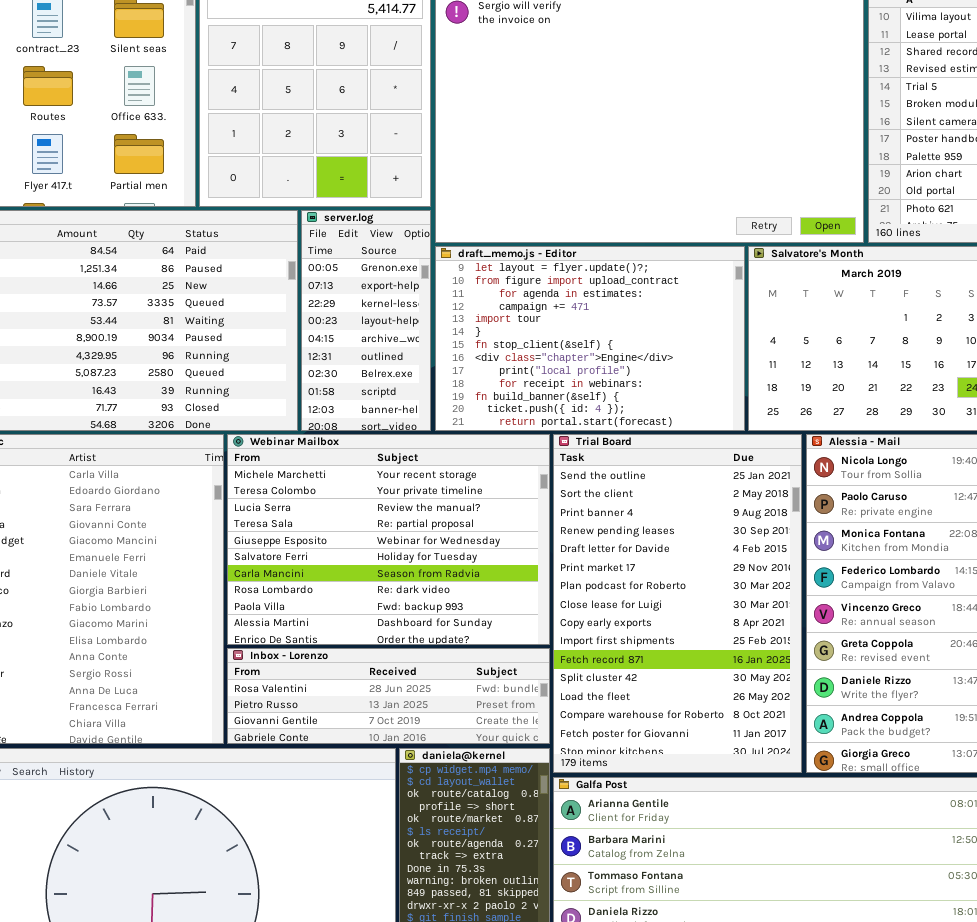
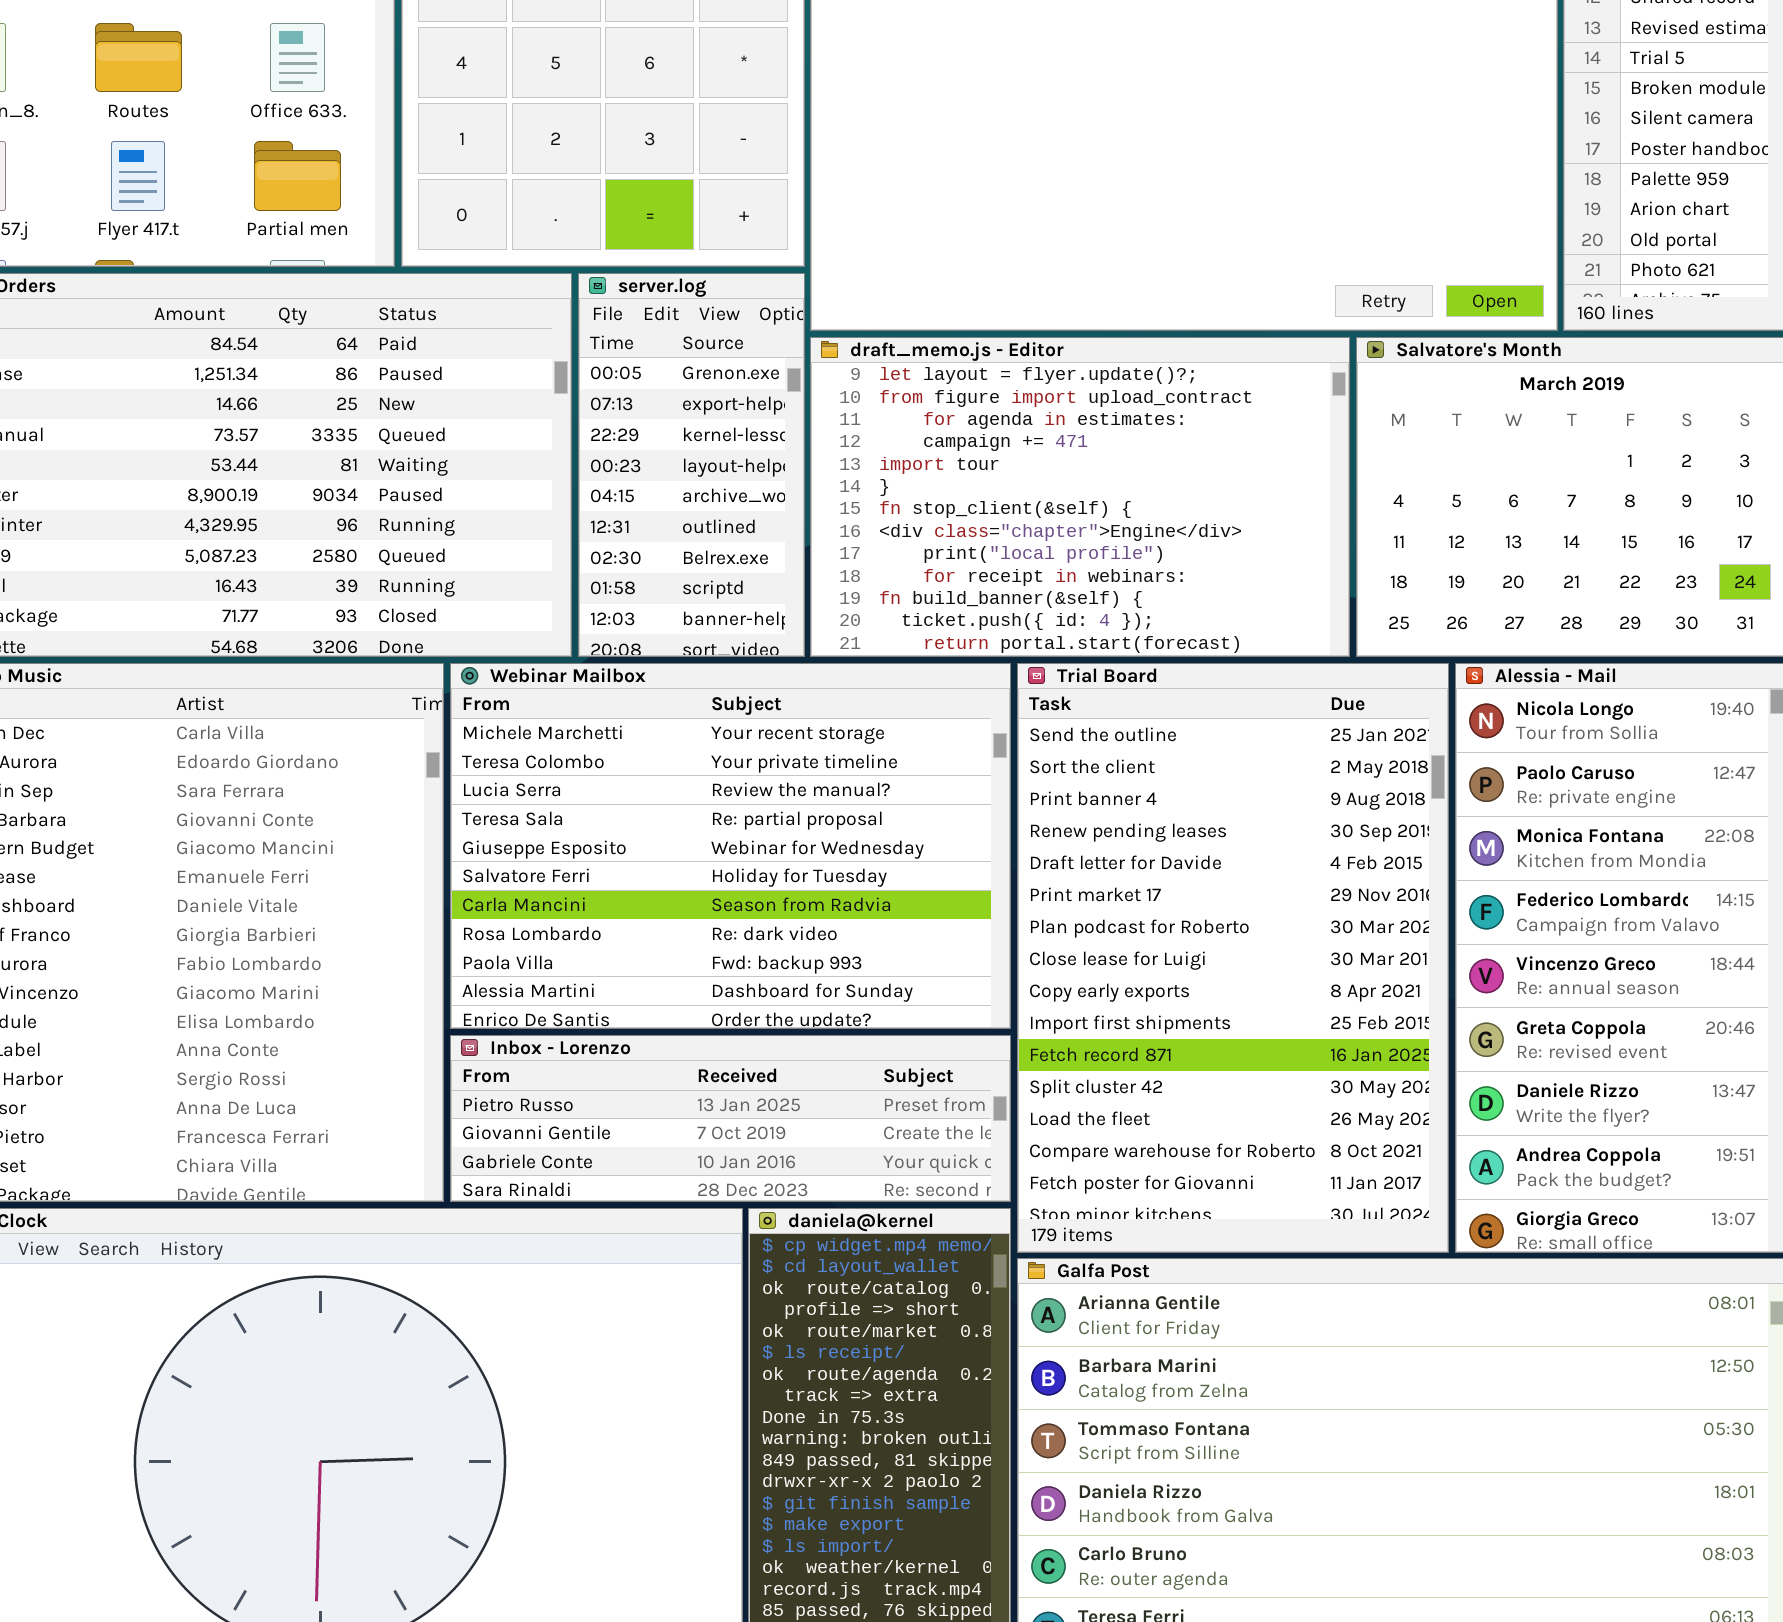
Inbox - Lorenzo: [227,648,550,744] -> [450,1035,1011,1202], scrolled down 1 row

